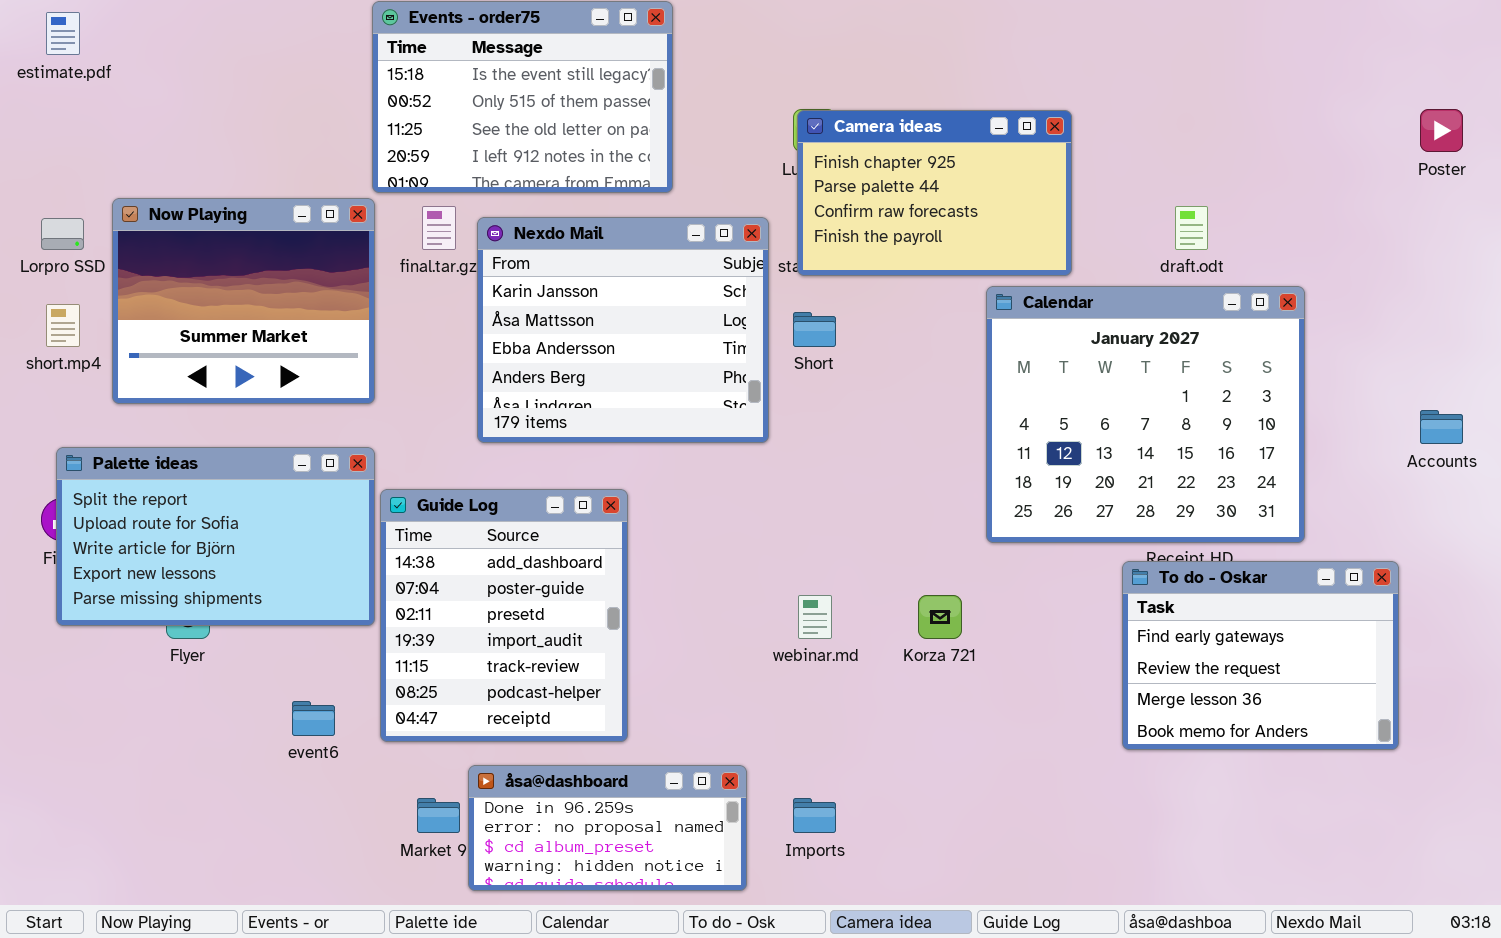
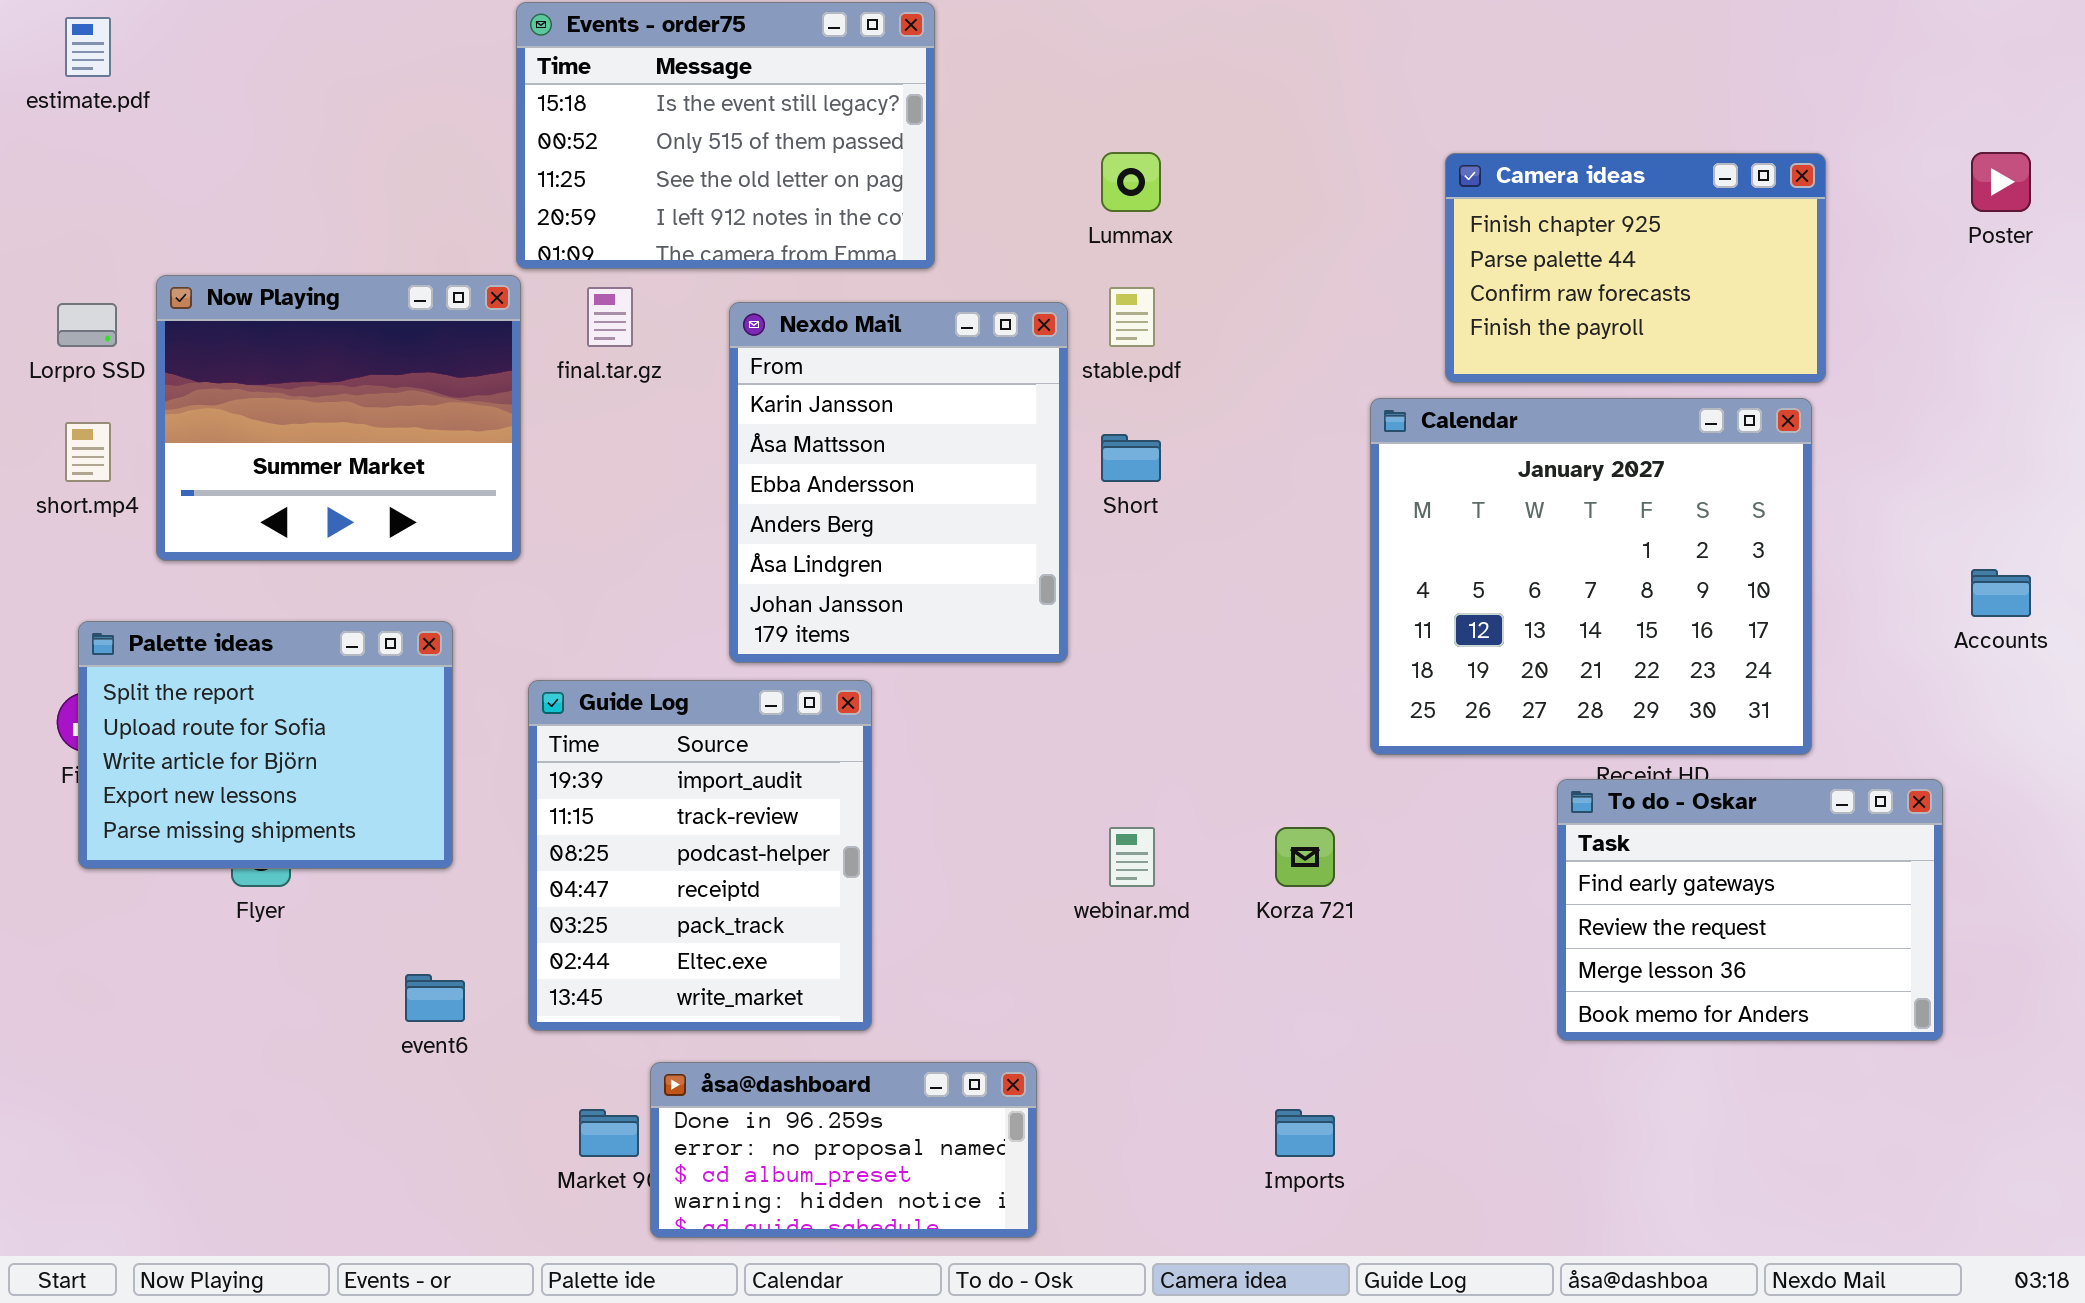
Camera ideas: [797,110,1072,276] -> [1445,153,1826,383], moved
Nexdo Mail: [477,217,769,443] -> [729,302,1068,663], resized
Palette ideas: [56,447,375,626] -> [78,621,453,869], resized
Guide Log: [380,489,628,742] -> [528,680,872,1031], scrolled down 3 rows
Imports: [793,798,836,833] -> [1275,1109,1335,1157], moved

